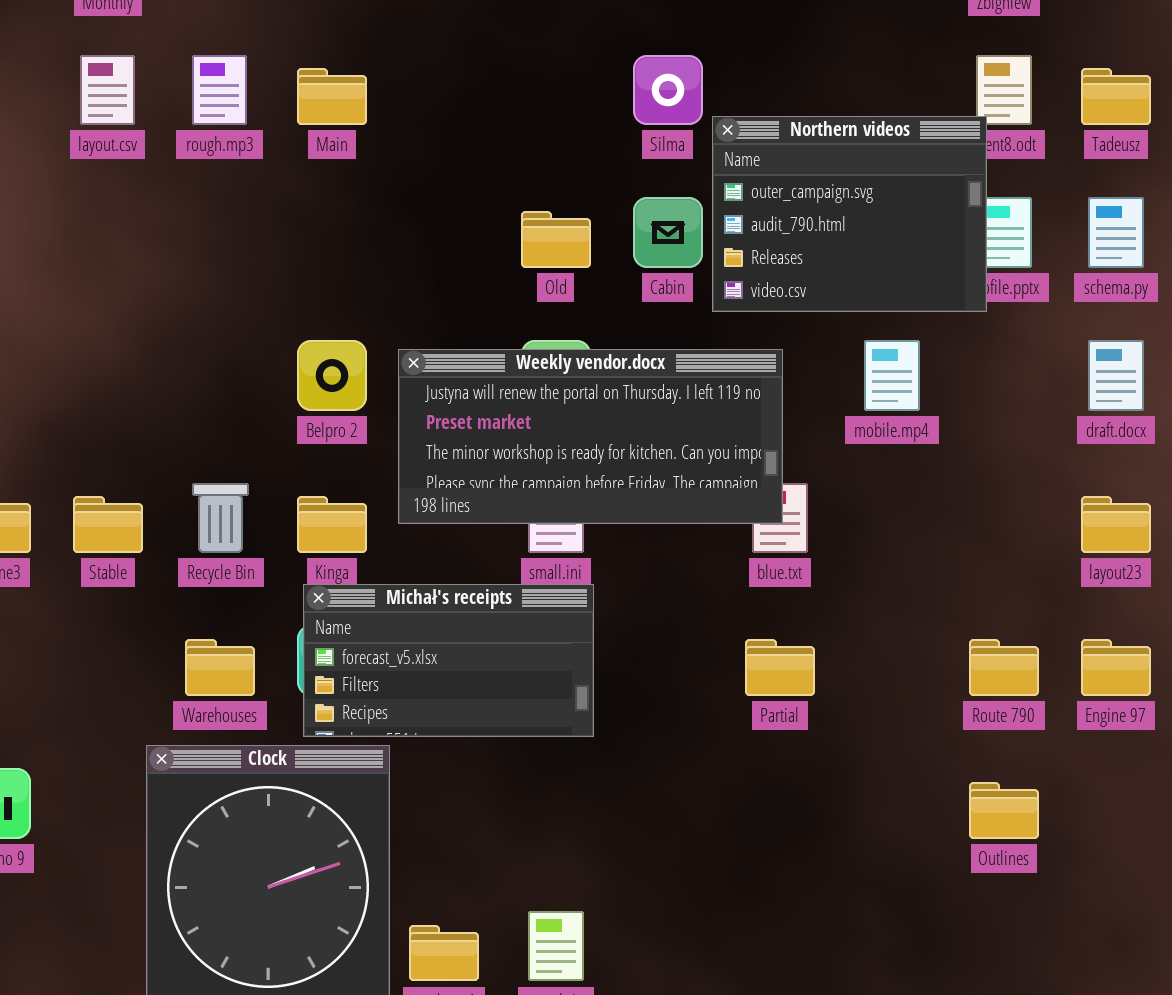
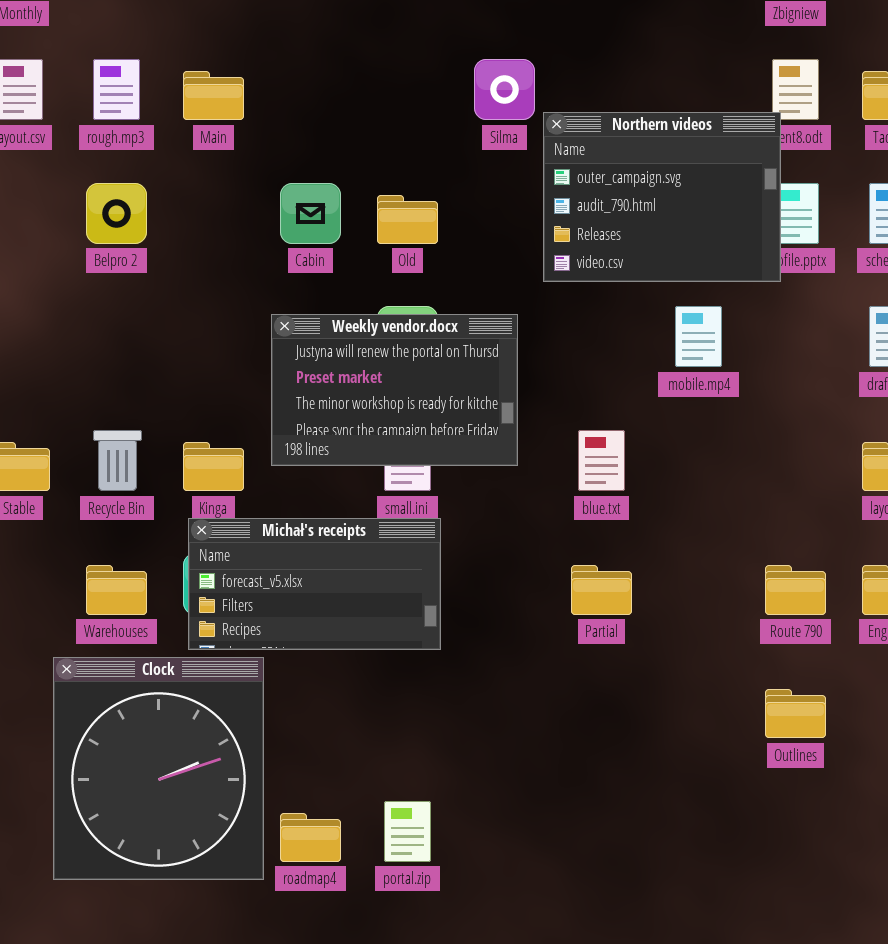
Cabin: [633,197,703,268] -> [280,183,341,244], moved
Belpro 2: [297,340,367,411] -> [86,183,147,244], moved
Weekly vendor.docx: [398,349,783,524] -> [271,314,518,466], resized

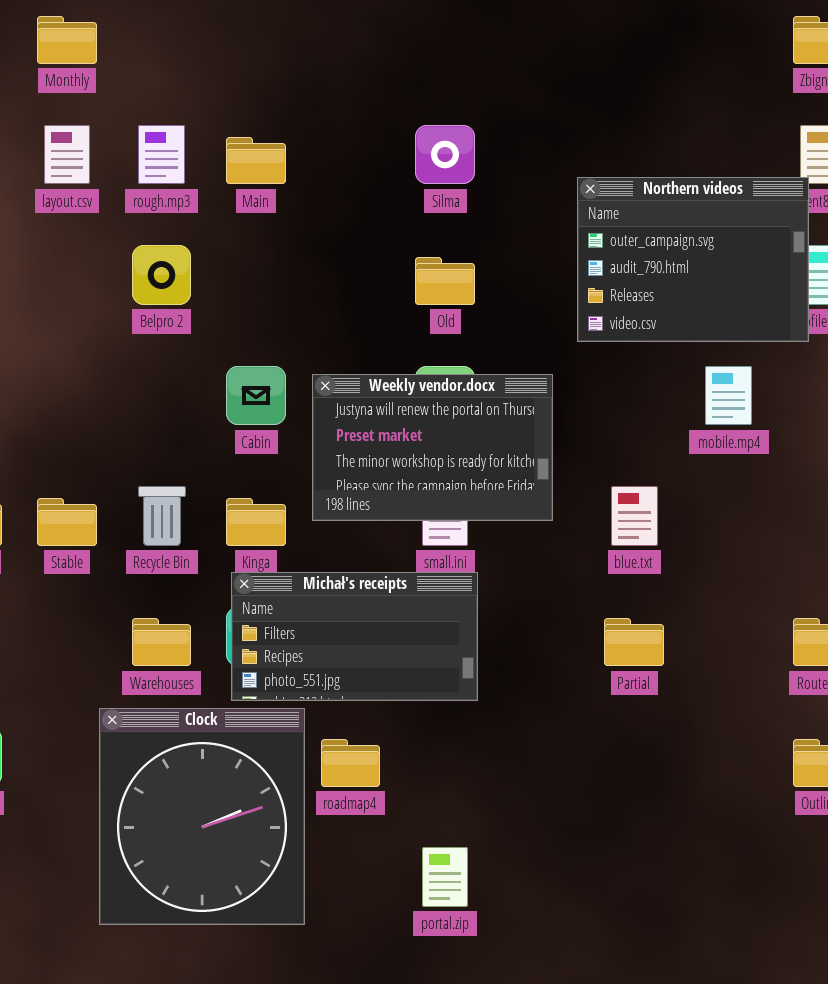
Silma: [474,59,535,120] -> [415,125,475,184], moved
Cabin: [280,183,341,244] -> [226,366,286,425], moved
Michał's receipts: [188,518,441,650] -> [231,572,478,701], scrolled down 1 row
roadmap4: [280,813,341,862] -> [321,739,380,787], moved

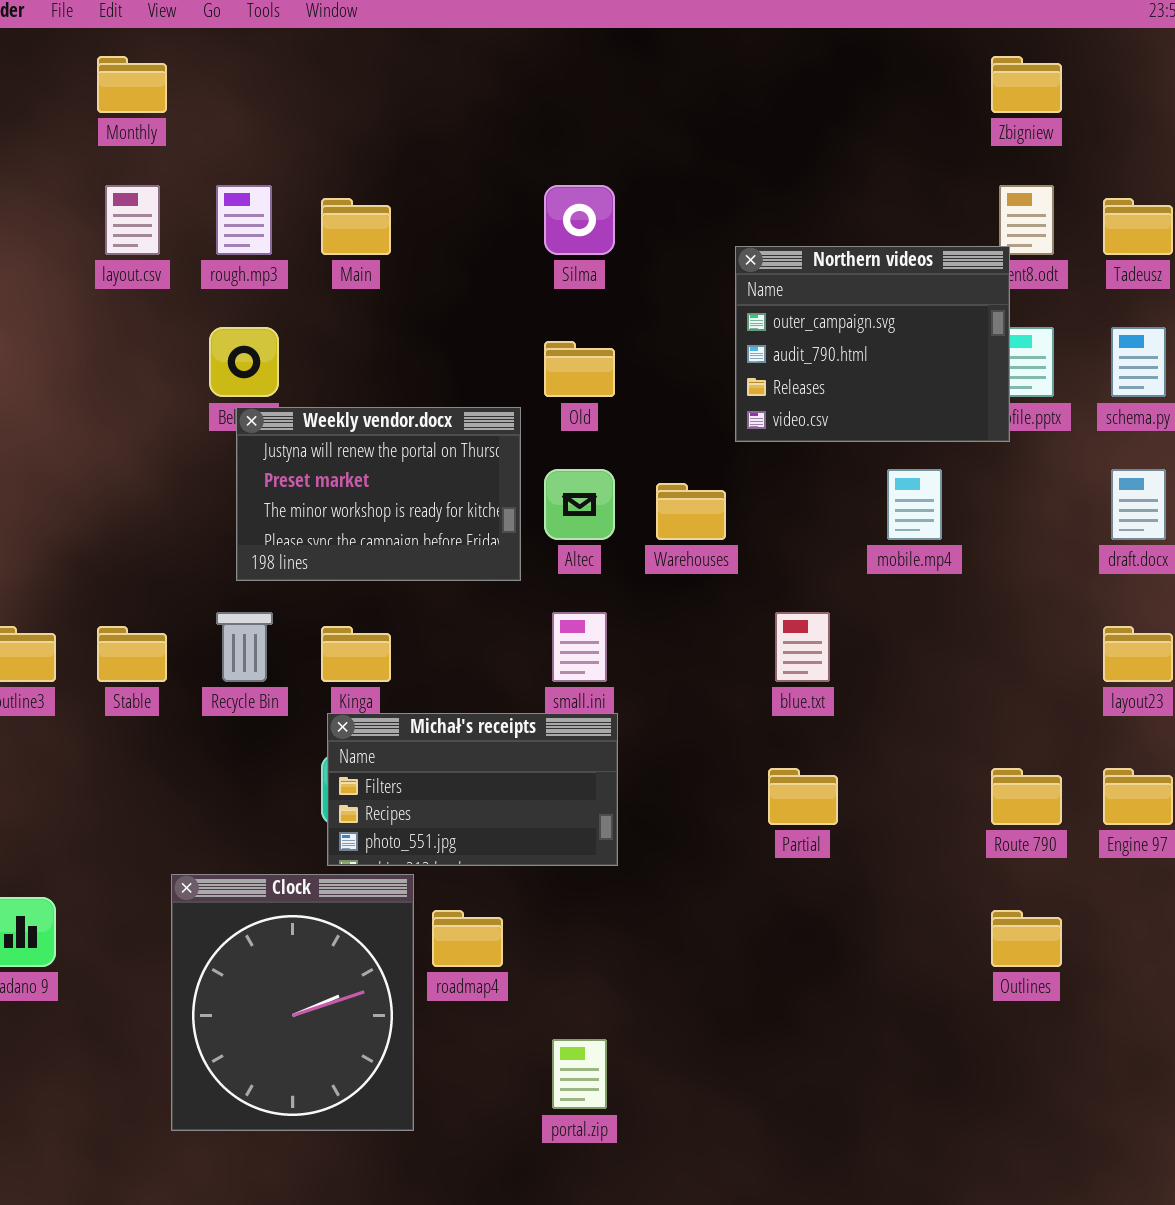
Weekly vendor.docx: [312,374,553,521] -> [236,407,521,581], moved
Warehouses: [132,618,191,666] -> [656,483,726,540], moved

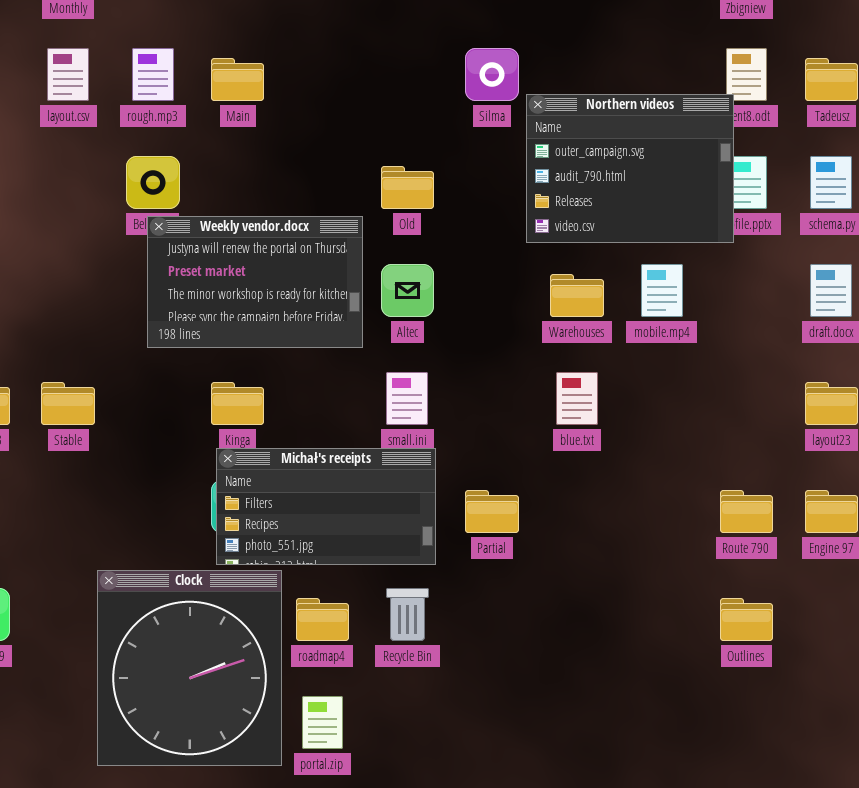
Silma: [544,185,615,255] -> [465,48,519,101], moved
Warehouses: [656,483,726,540] -> [550,274,604,317], moved
Recycle Bin: [216,612,273,682] -> [386,588,429,641], moved
Partial: [768,768,838,825] -> [465,490,519,533], moved
portal.zip: [552,1039,607,1109] -> [302,696,343,749], moved

